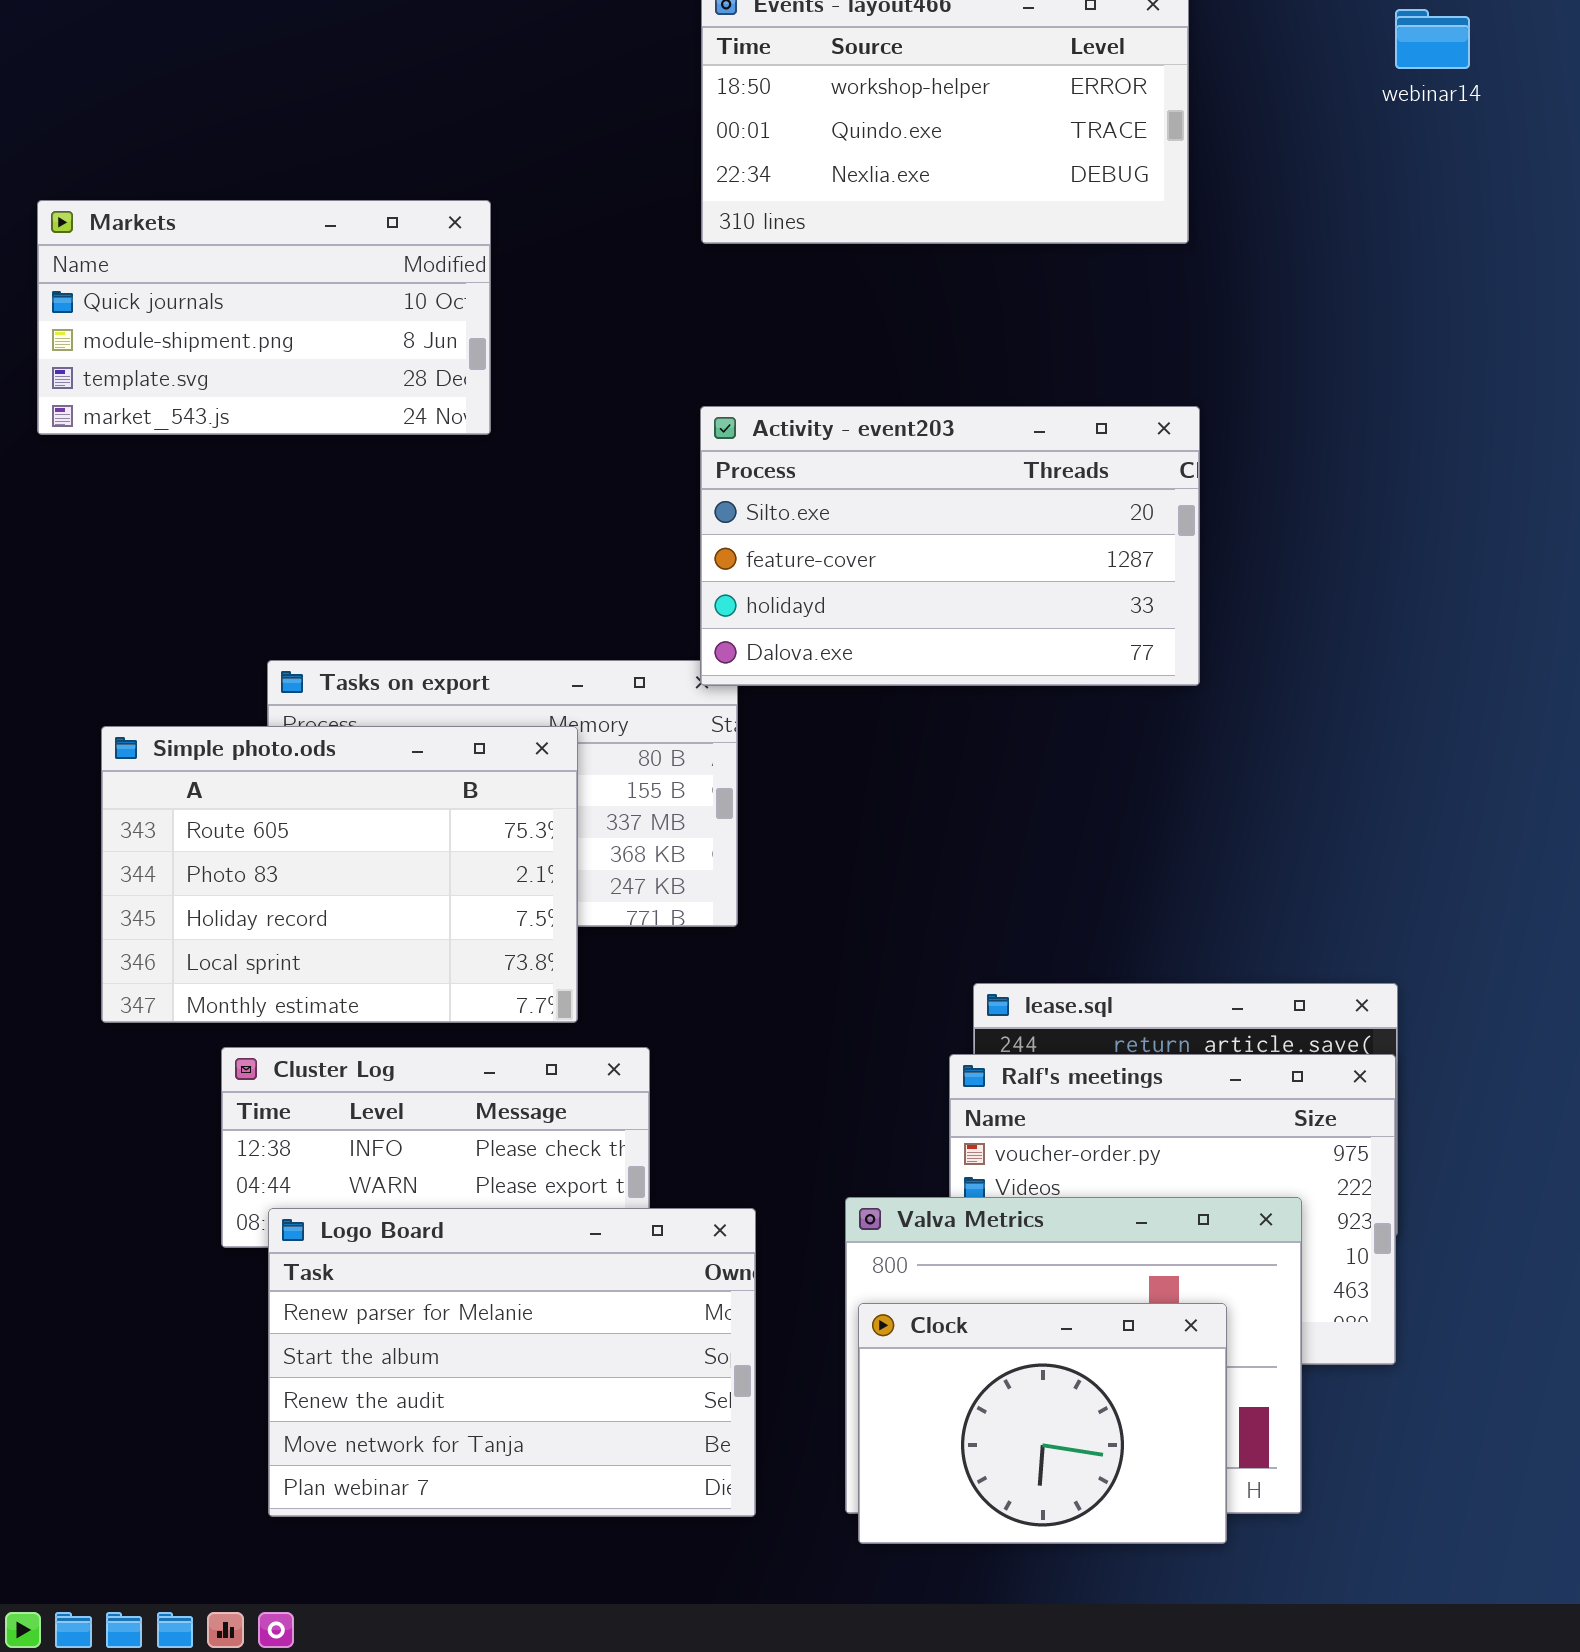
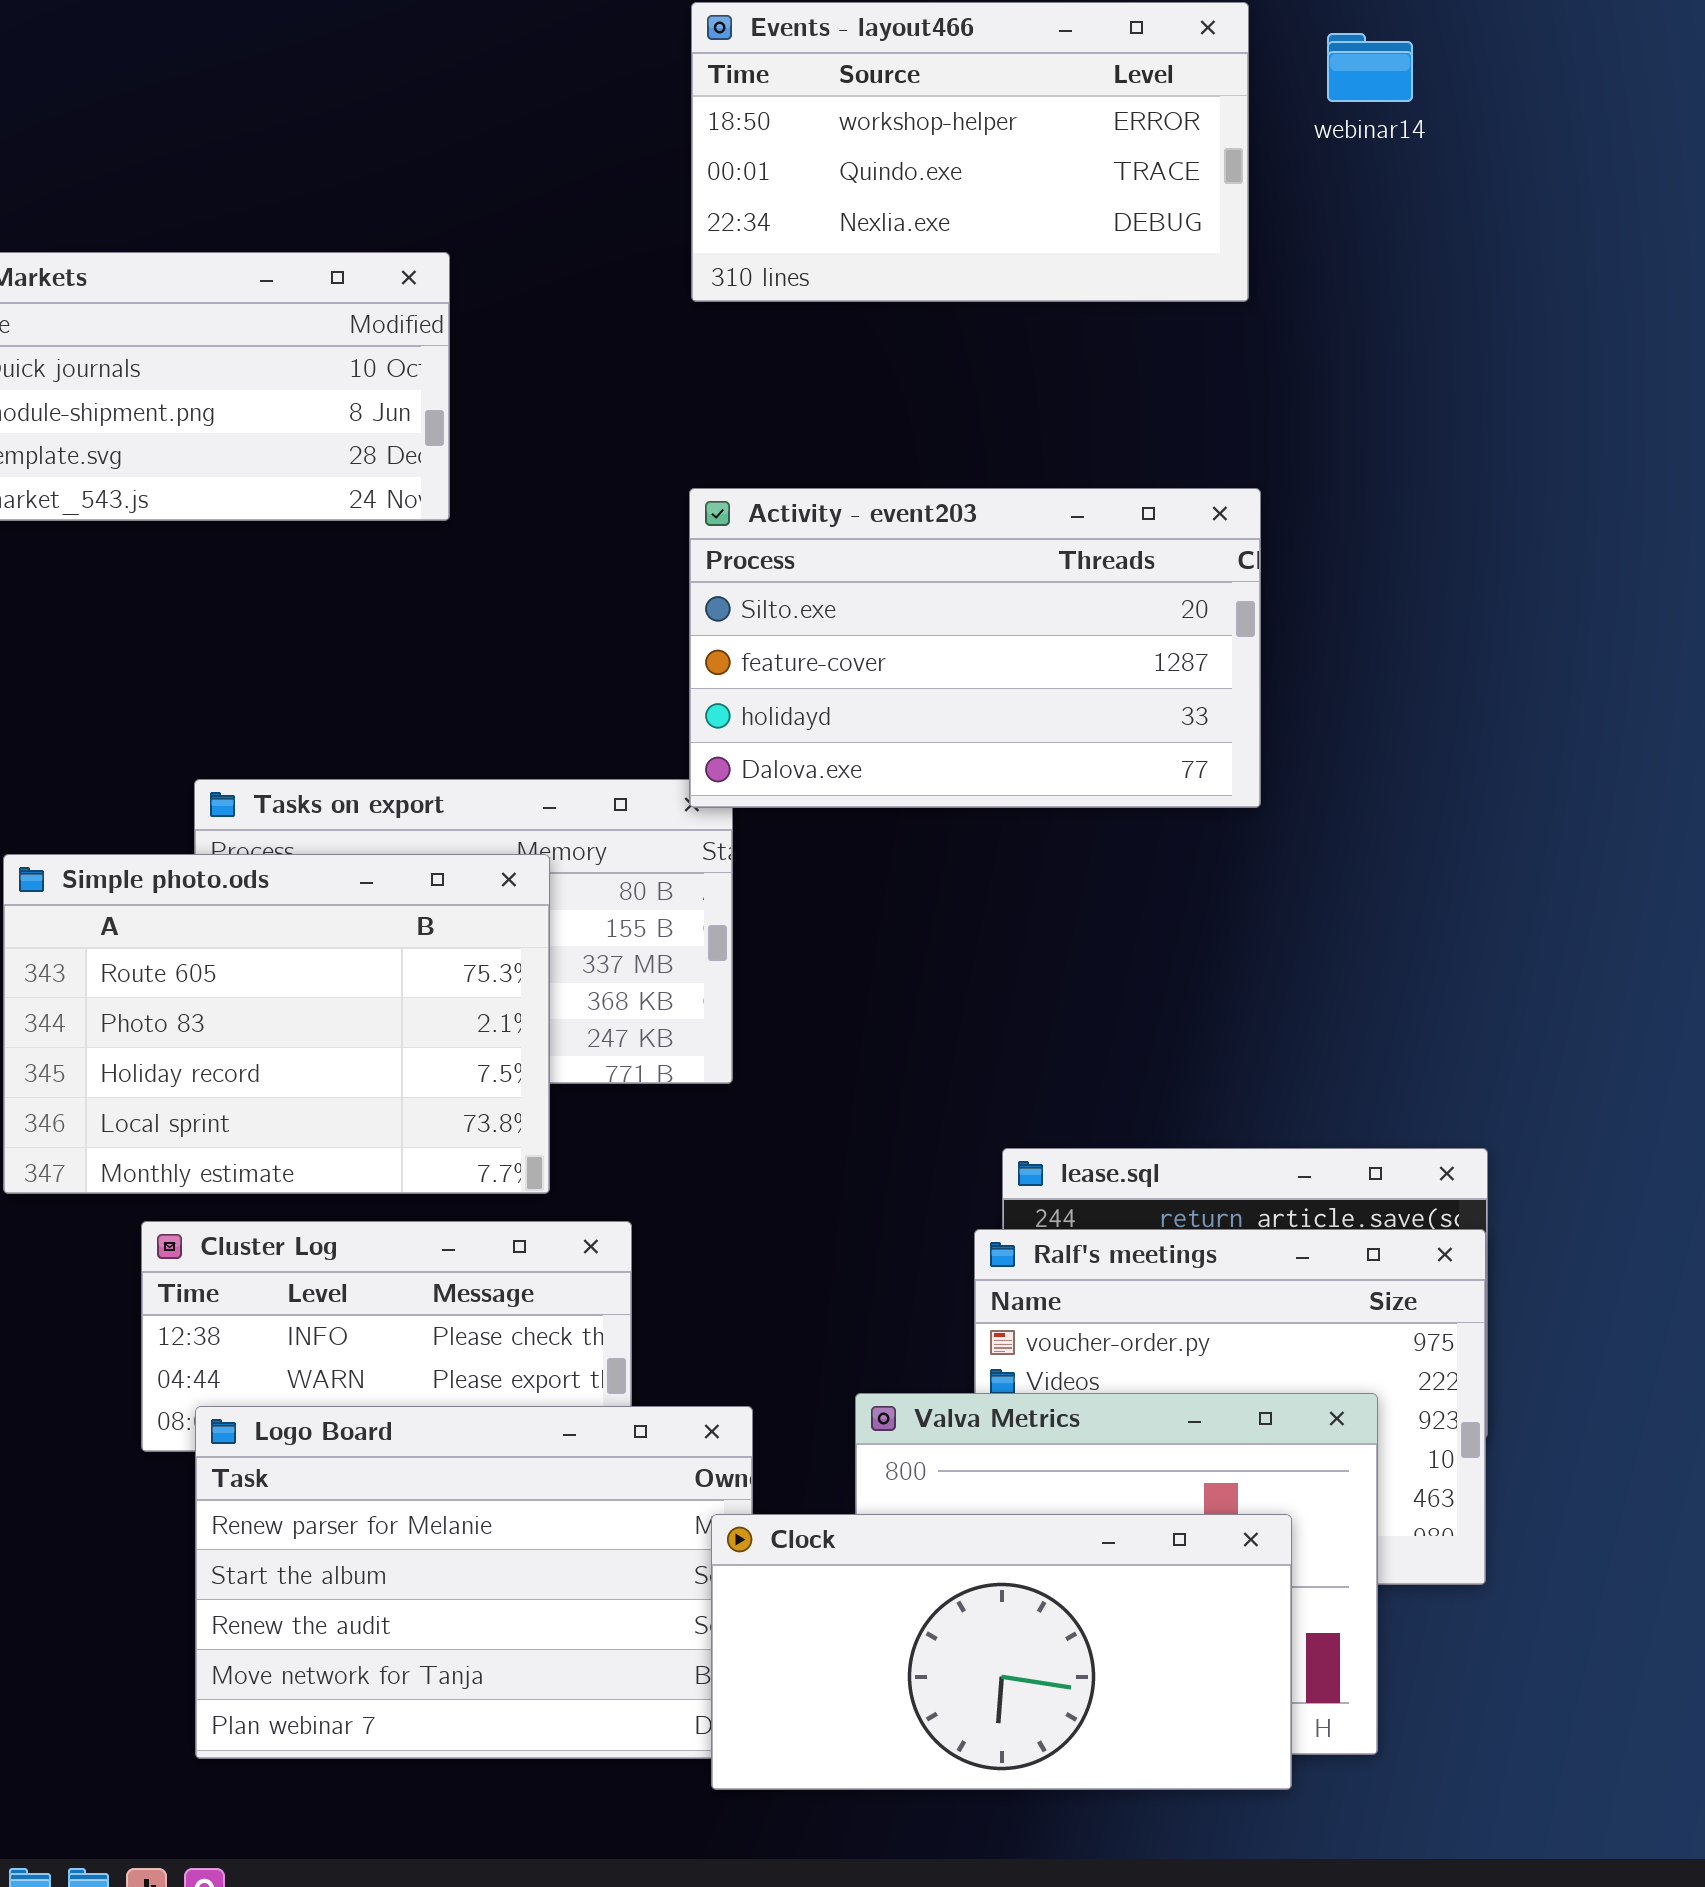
webinar14: [1395,9,1470,69] -> [1327,33,1413,102], moved
Clock: [858,1303,1227,1544] -> [711,1514,1292,1790], resized

